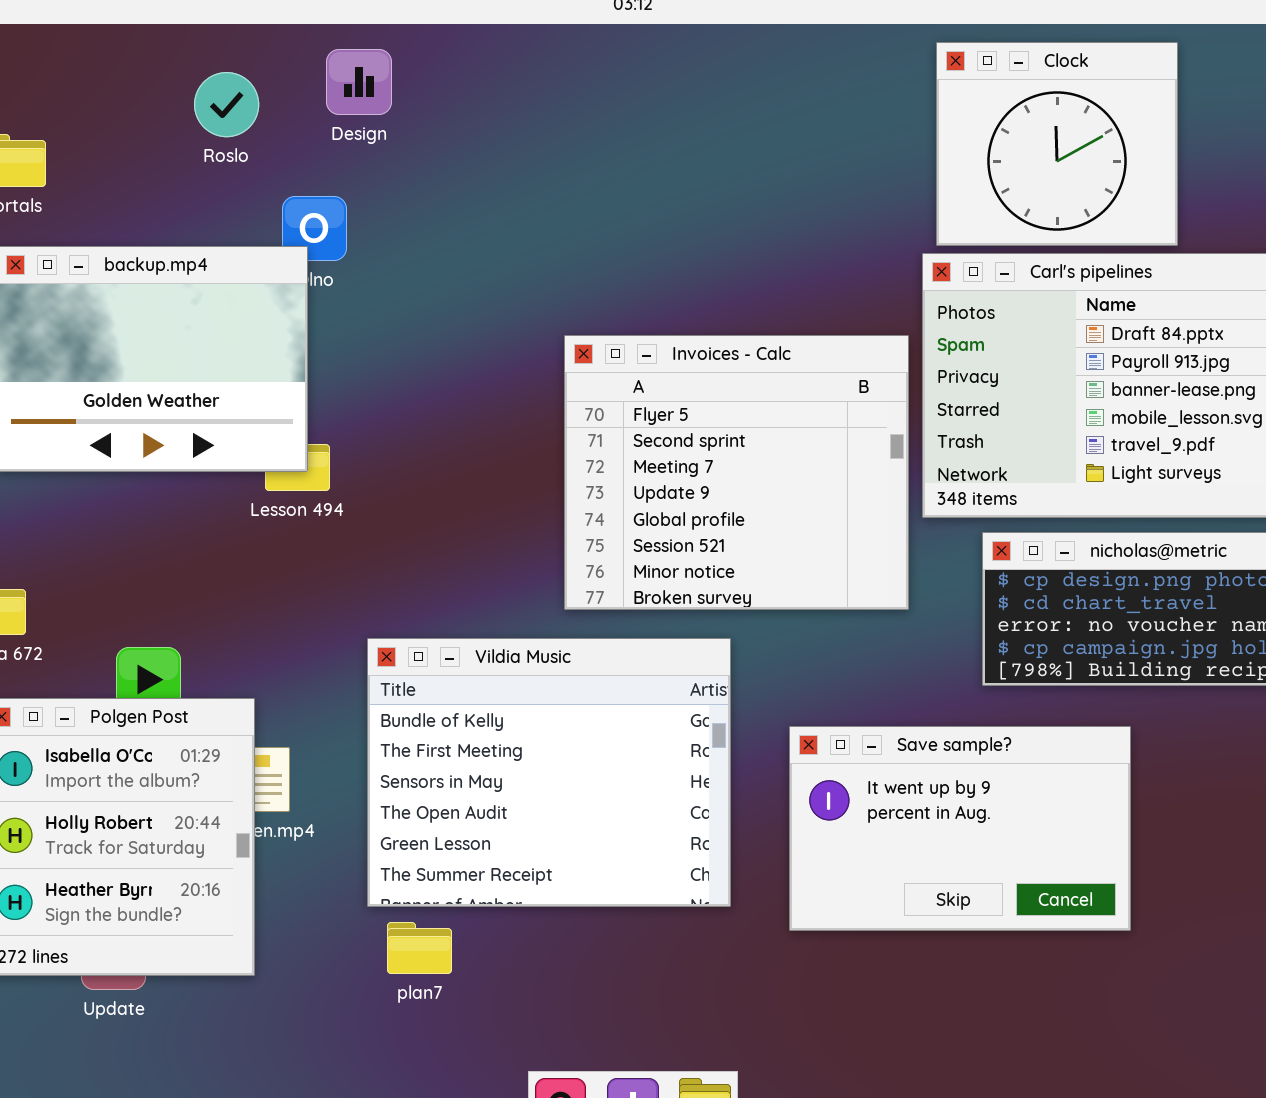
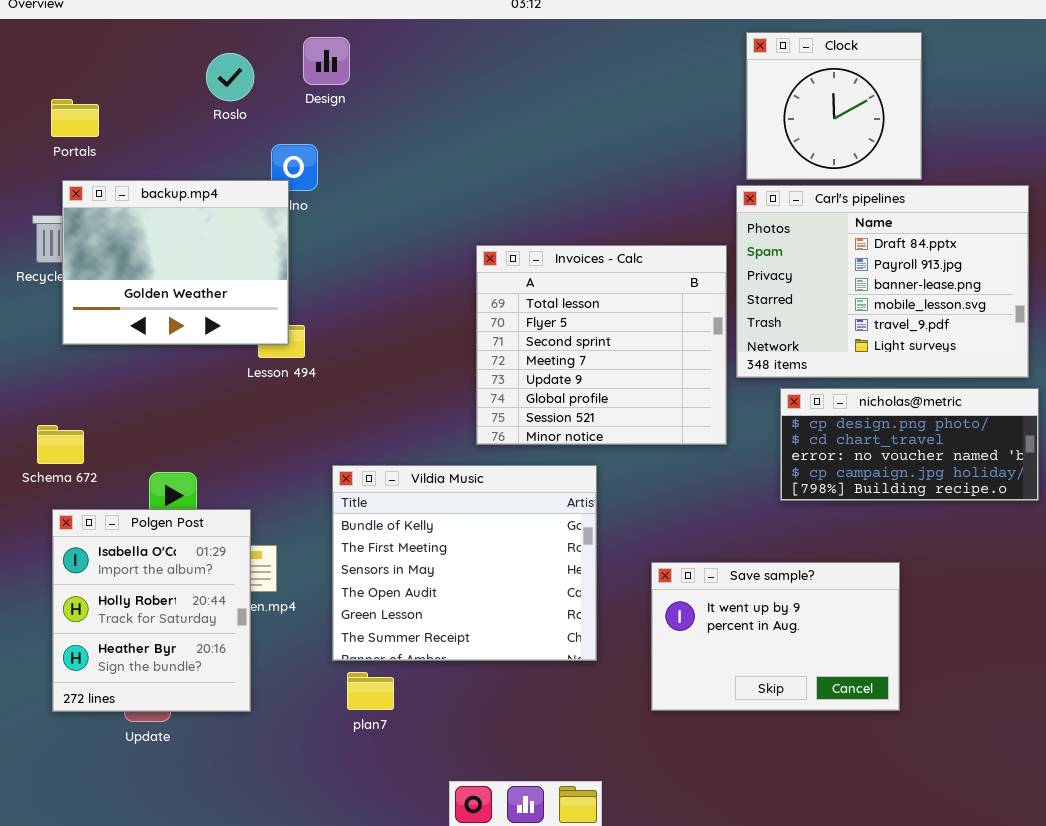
Invoices - Calc: [564,335,909,610] -> [476,245,727,445], scrolled up 1 row
Save sample?: [789,726,1131,931] -> [651,562,900,711], moved

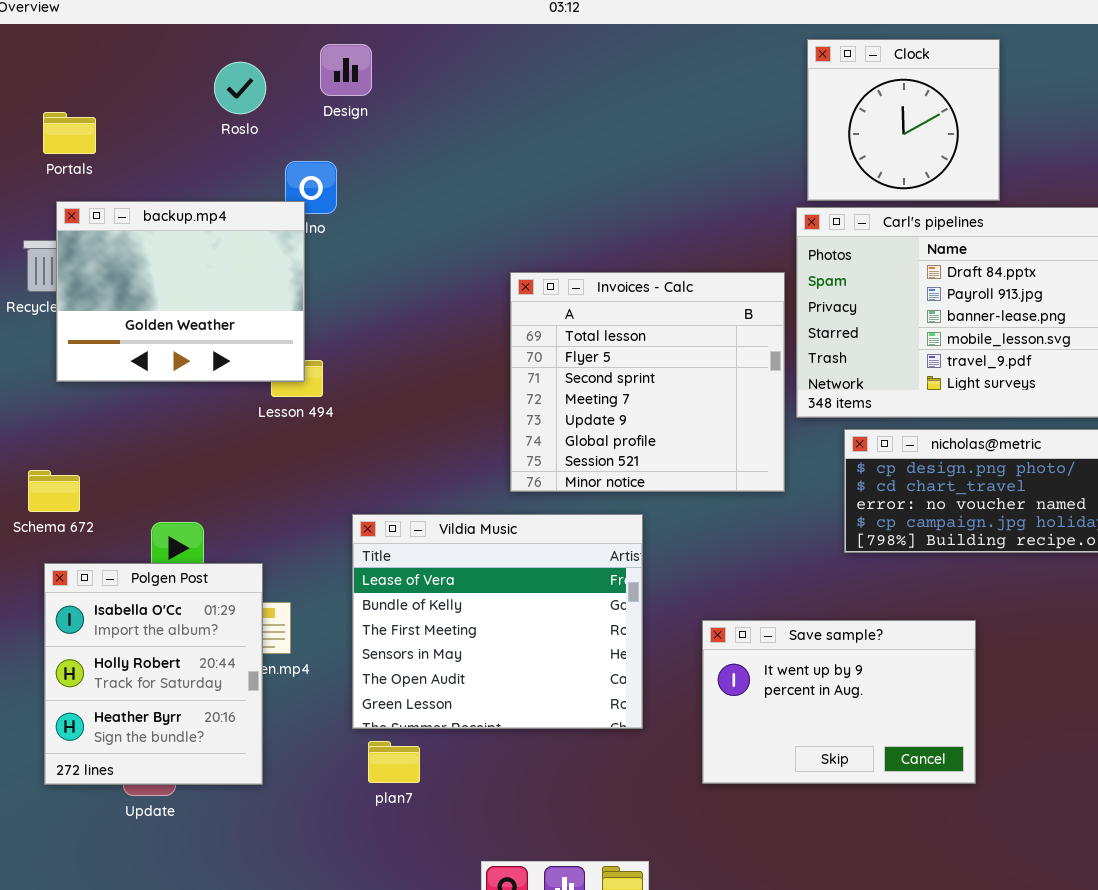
Vildia Music: [332,465,597,661] -> [352,514,643,729], scrolled up 1 row

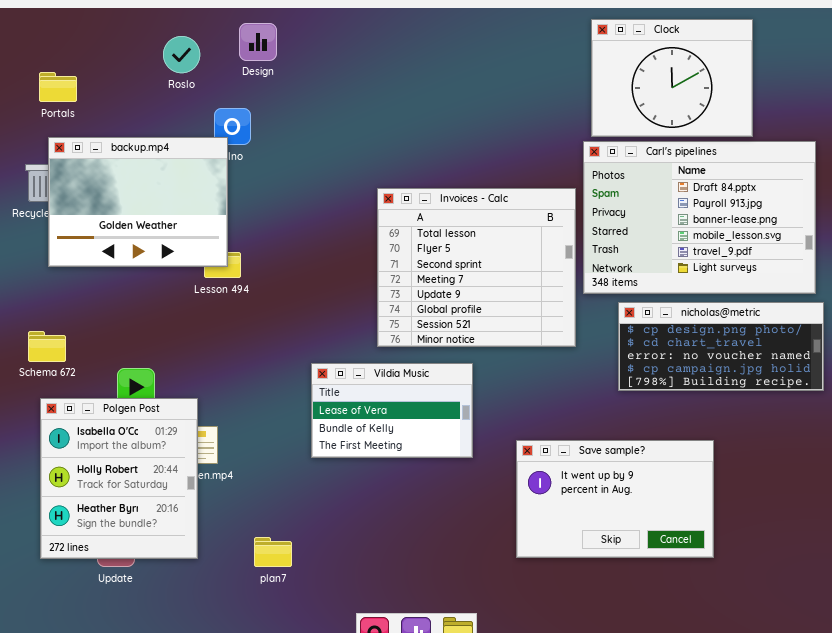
Clock: [807,39,1000,201] -> [591,19,753,137], resized
Vildia Music: [352,514,643,729] -> [311,363,473,458], resized
plan7: [368,741,420,783] -> [254,537,292,567], moved

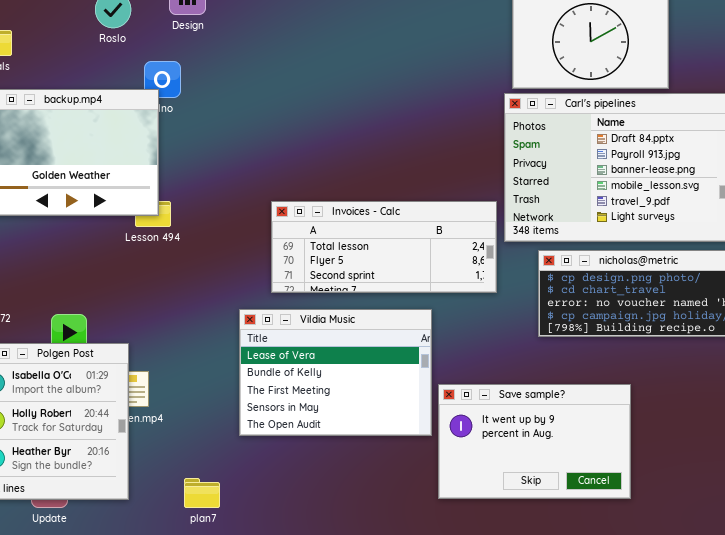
Invoices - Calc: [377,188,576,347] -> [271,201,497,293], resized
Vildia Music: [311,363,473,458] -> [239,309,432,436], resized

